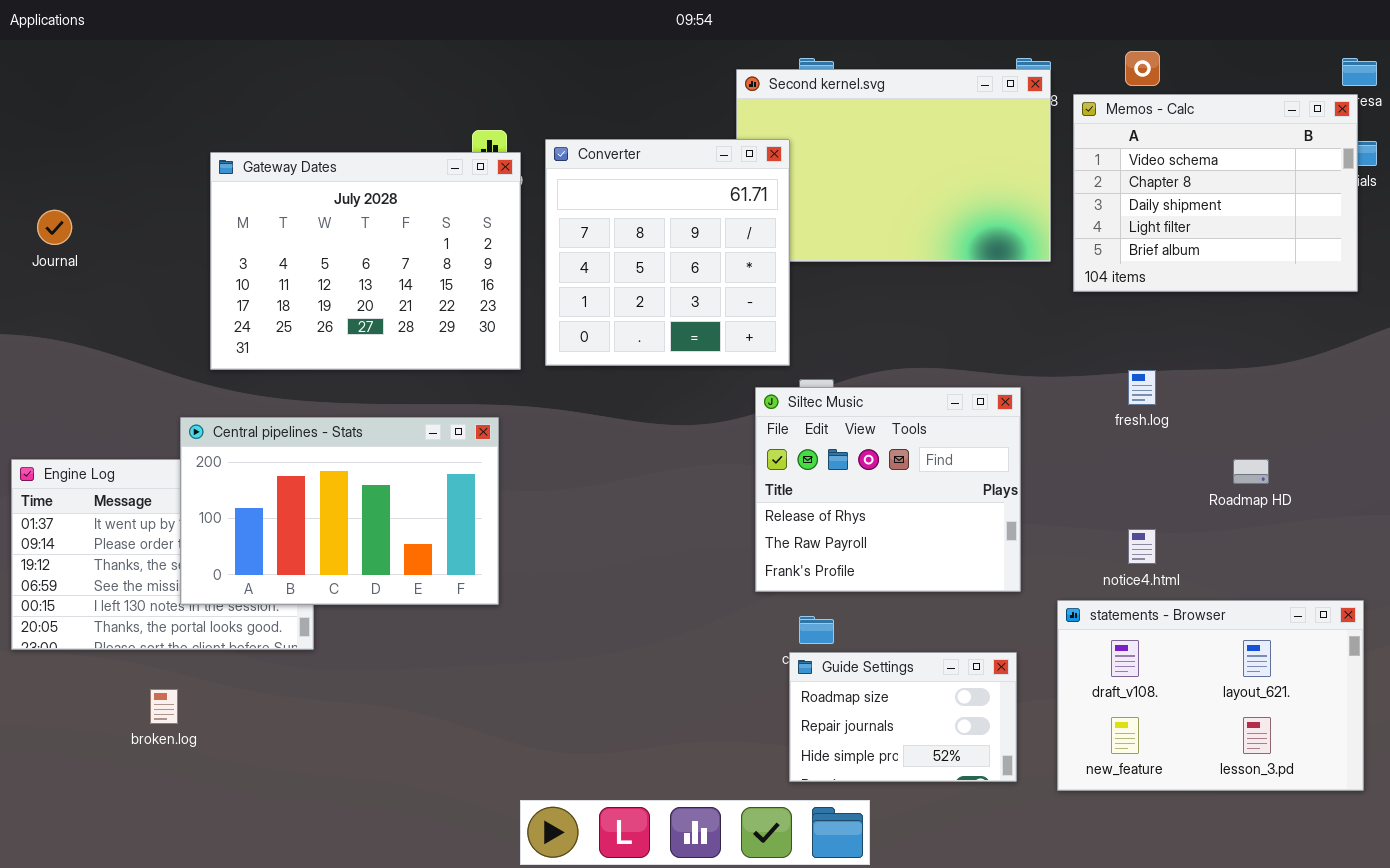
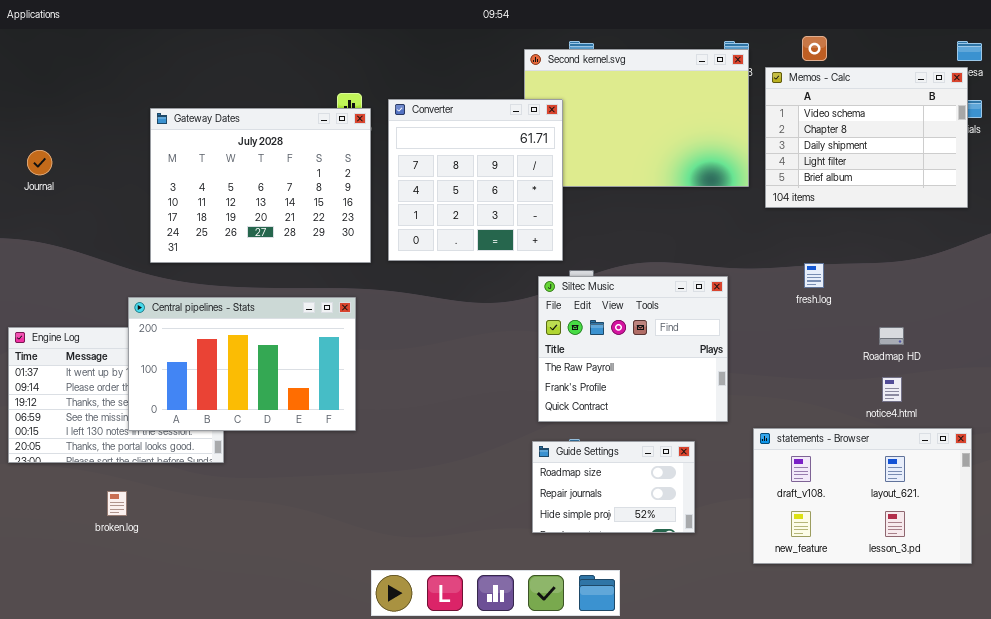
Siltec Music: [755,387,1021,592] -> [538,276,728,422], scrolled down 1 row
notice4.html: [1128,529,1156,564] -> [882,377,902,402], moved
Guide Settings: [789,652,1017,782] -> [532,441,695,533], moved

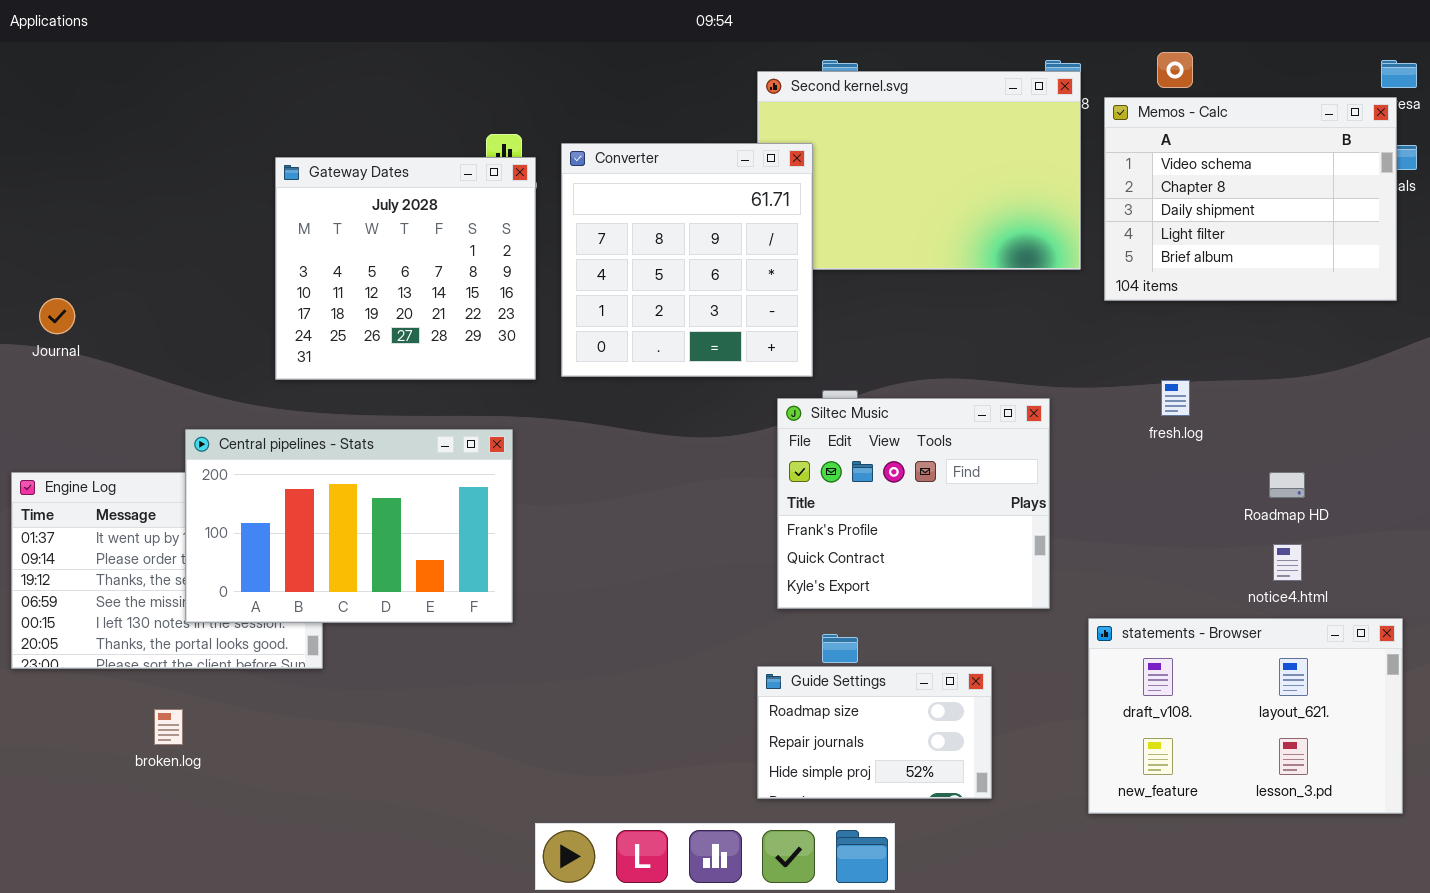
Gateway Dates: [150,108,371,263] -> [275,157,536,380], resized
Journal: [27,150,52,175] -> [39,298,75,334], moved
Siltec Music: [538,276,728,422] -> [777,398,1050,609], scrolled down 1 row
Guide Settings: [532,441,695,533] -> [757,666,992,799], moved

